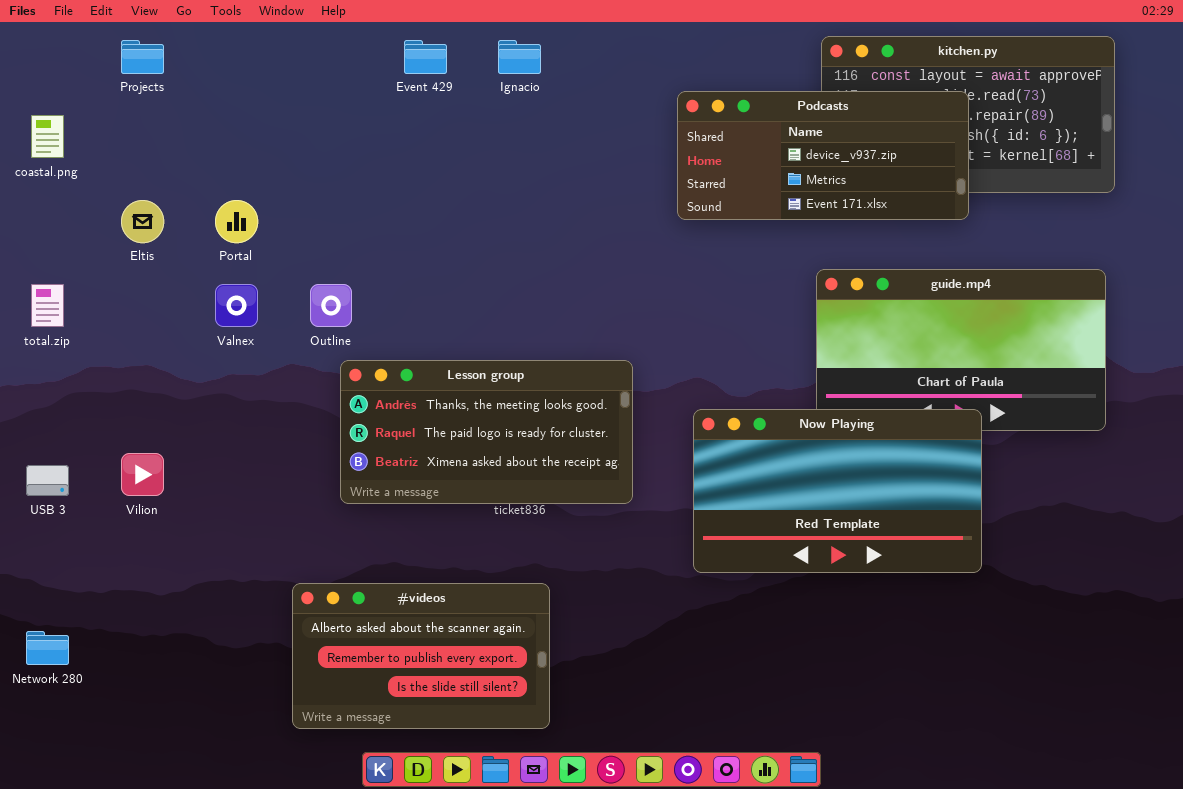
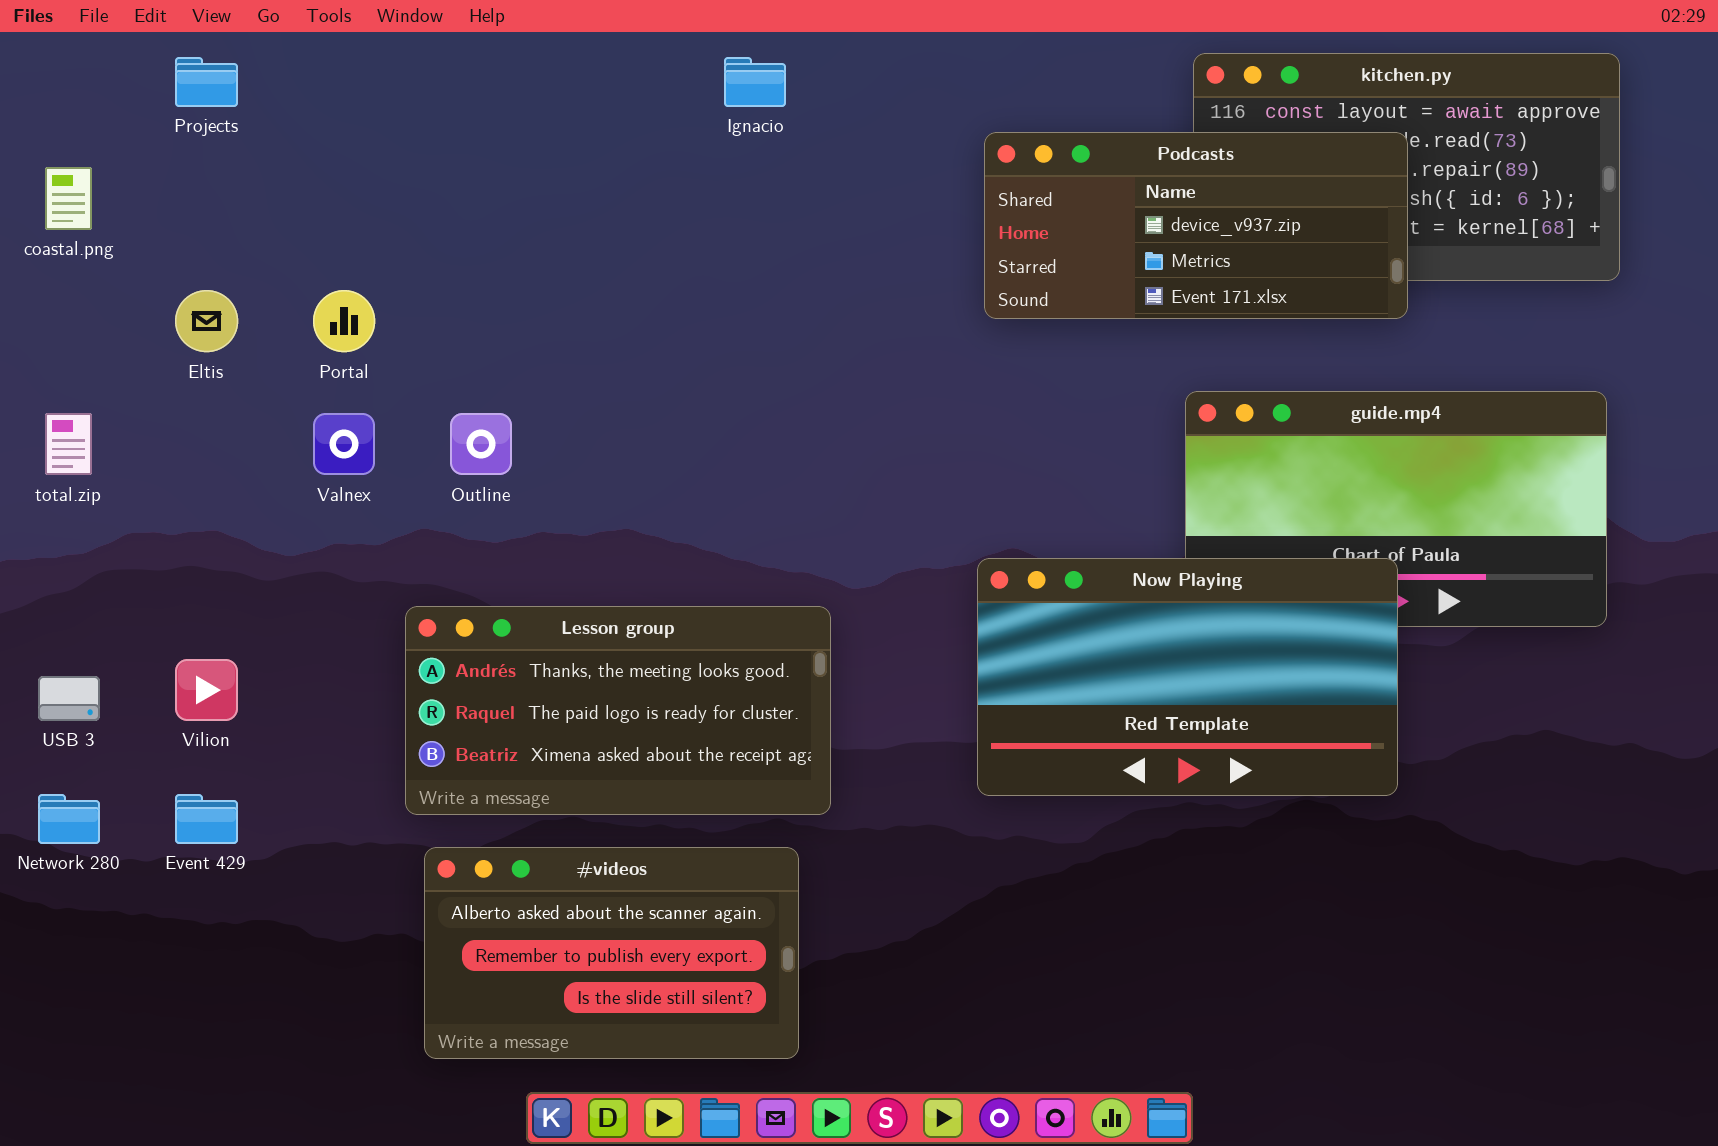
Event 429: [404,40,447,74] -> [175,794,238,844], moved
Lesson group: [340,360,633,504] -> [405,606,831,815], moved
Now Playing: [693,409,982,573] -> [977,558,1398,796], moved
Network 280: [26,631,69,665] -> [38,794,100,844], moved

